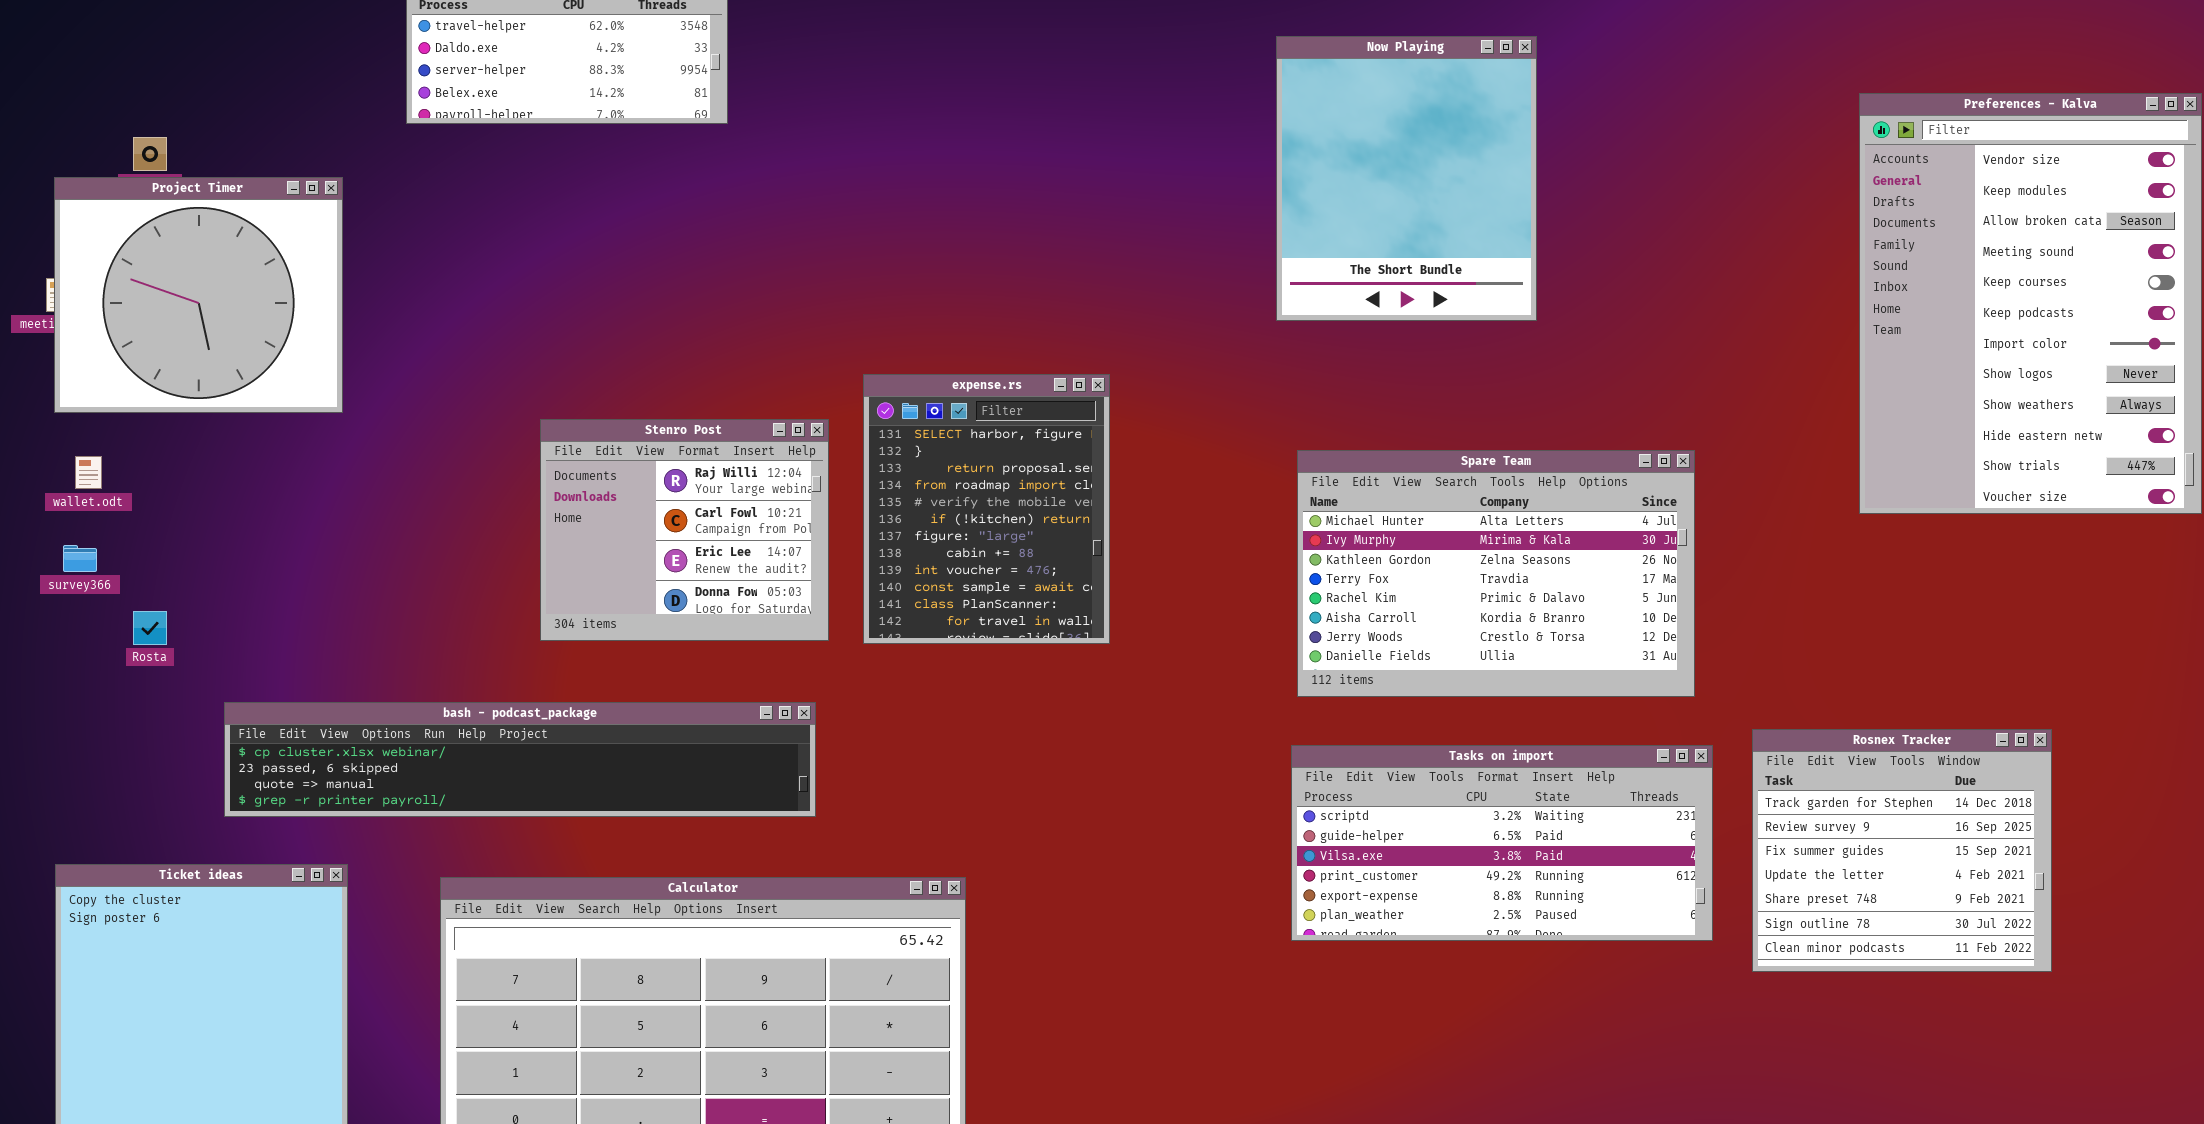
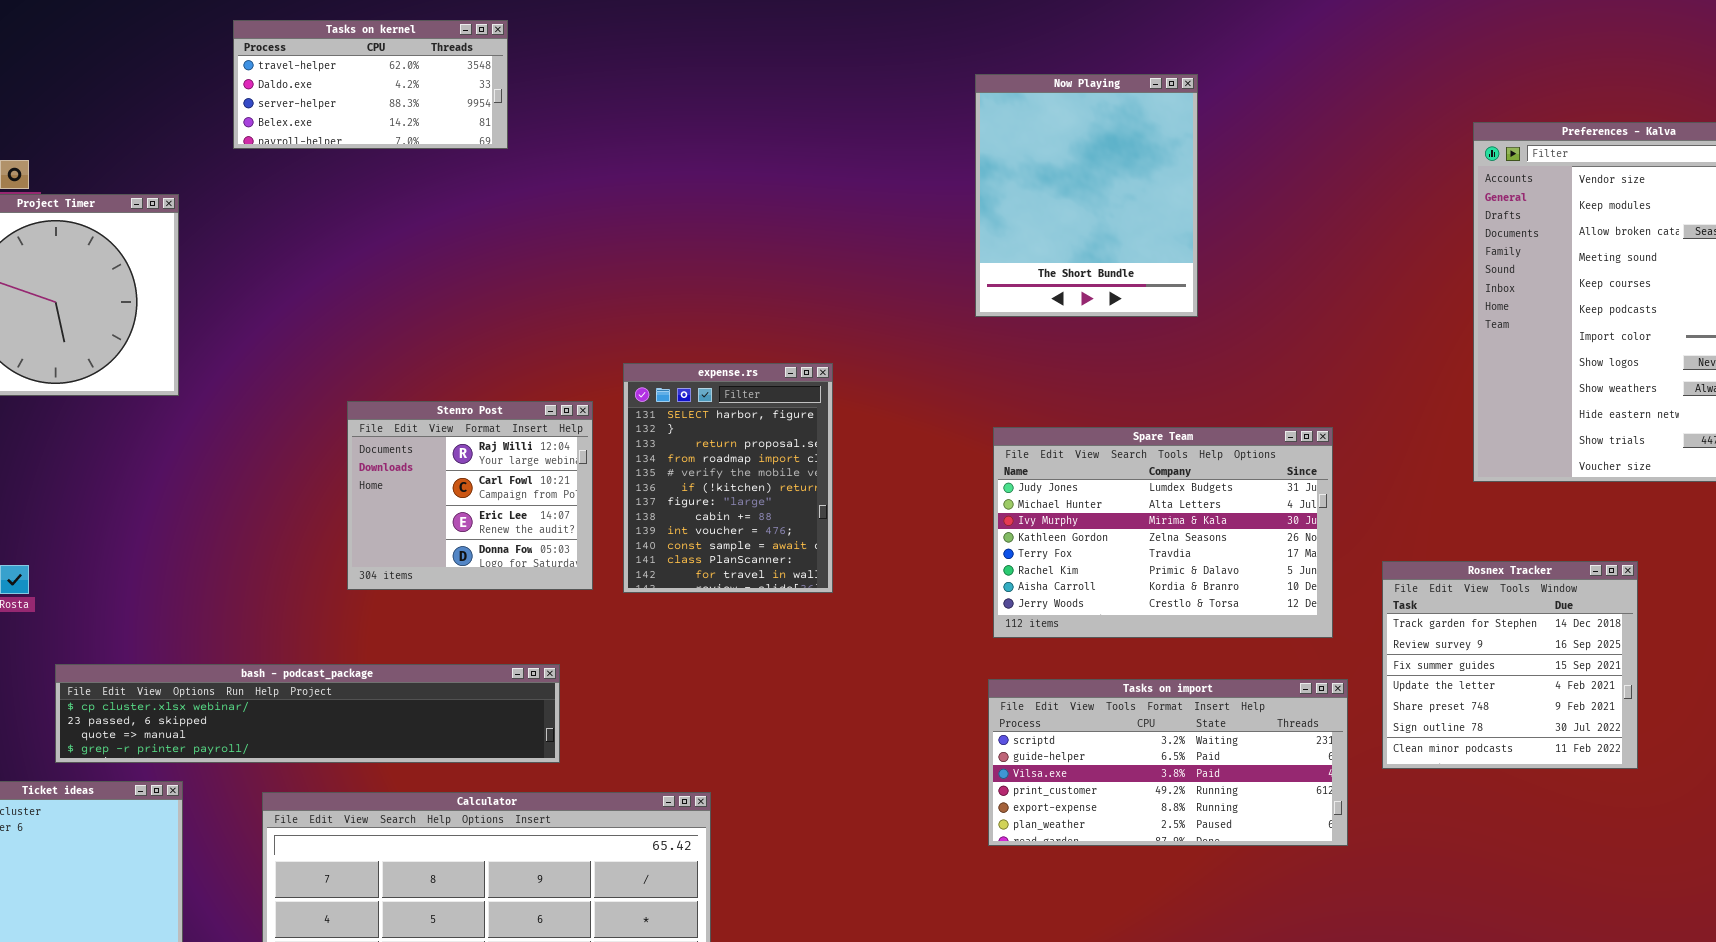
Spare Team: [1297,450,1695,697] -> [993,427,1333,638], scrolled up 1 row
bash - podcast_package: [224,702,816,817] -> [55,664,560,763], moved
Rosnex Tracker: [1752,729,2052,972] -> [1382,561,1638,769], moved

